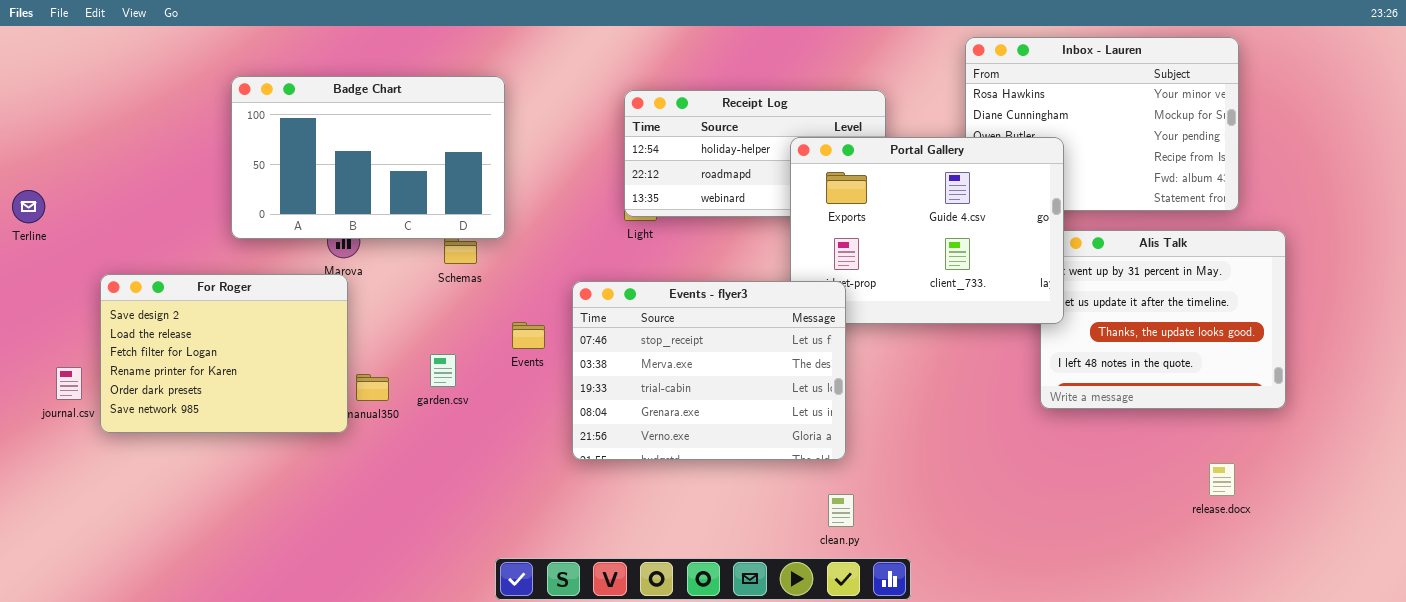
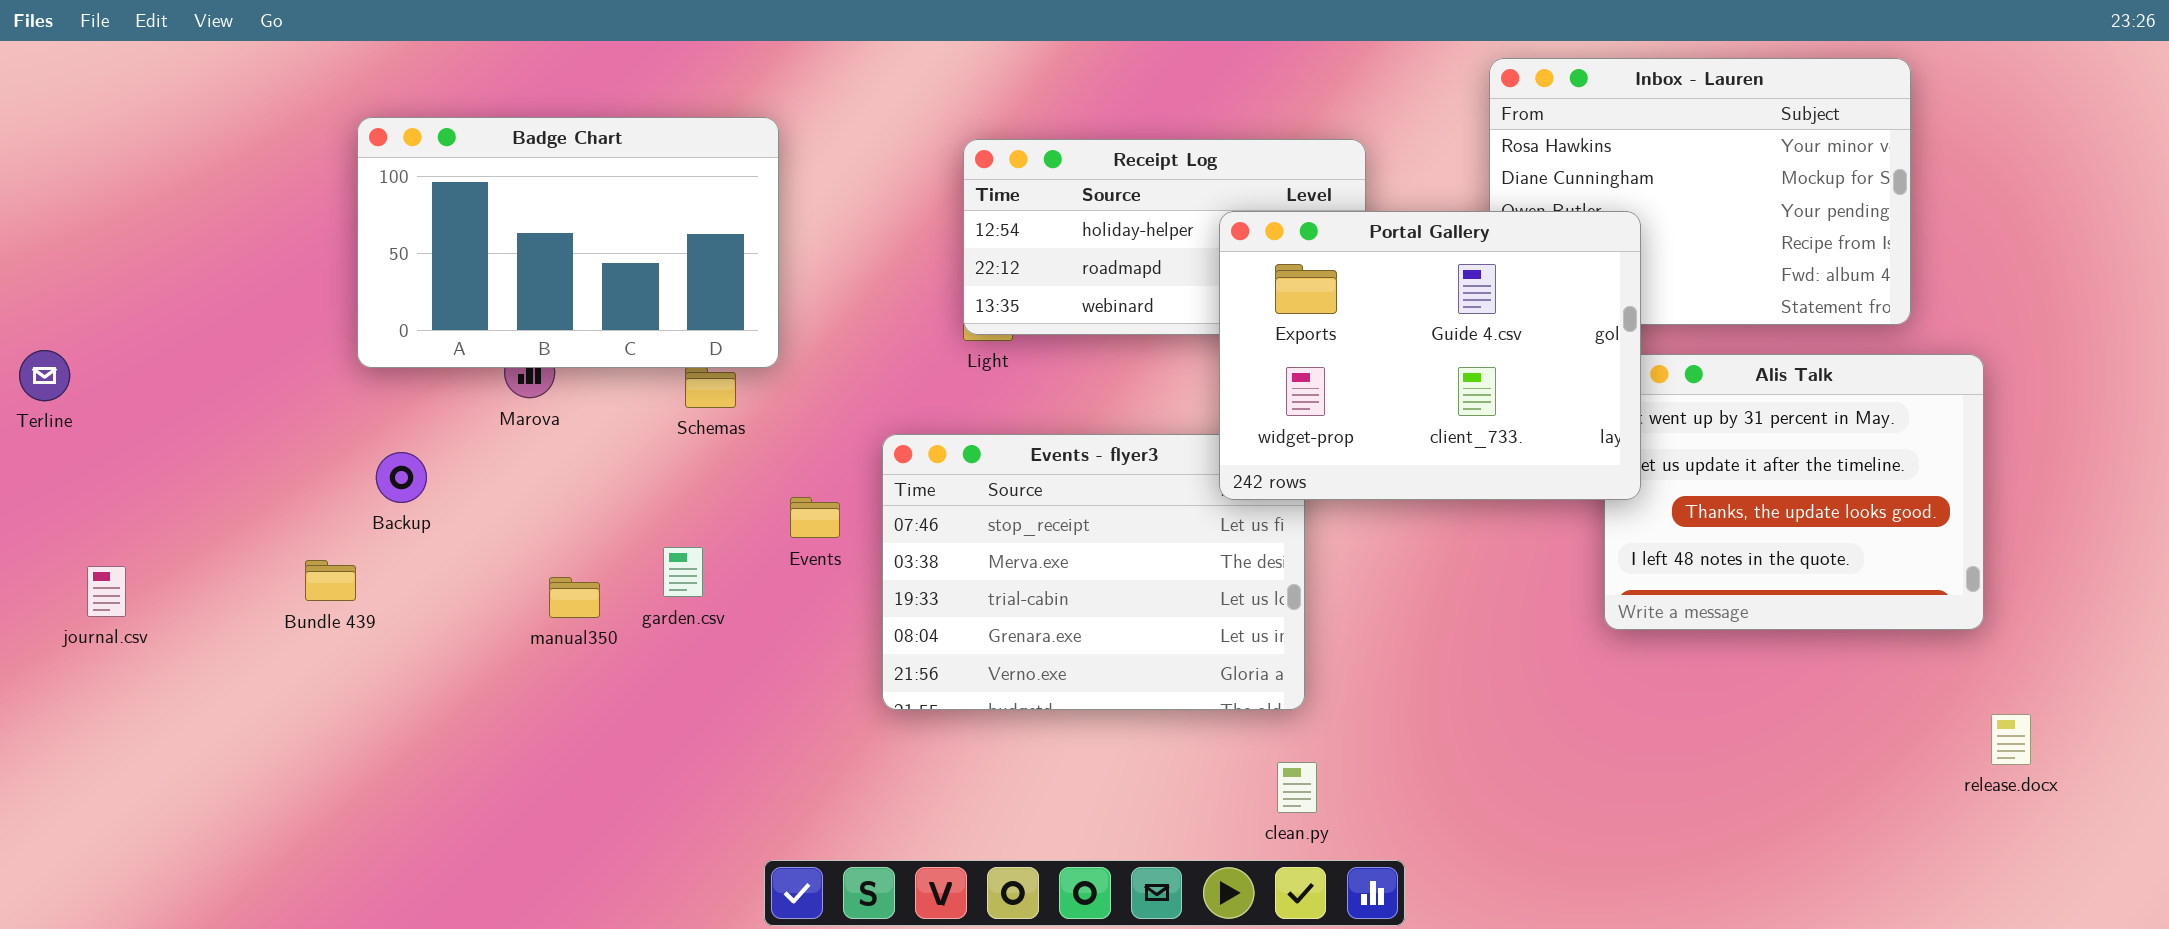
Portal Gallery: [790,137,1064,324] -> [1219,211,1641,500], raised
Terline: [12,190,45,223] -> [19,350,70,401], moved
For Roger: [100,274,348,433] -> none, closed
release.docx: [1209,463,1235,496] -> [1991,714,2031,765], moved

